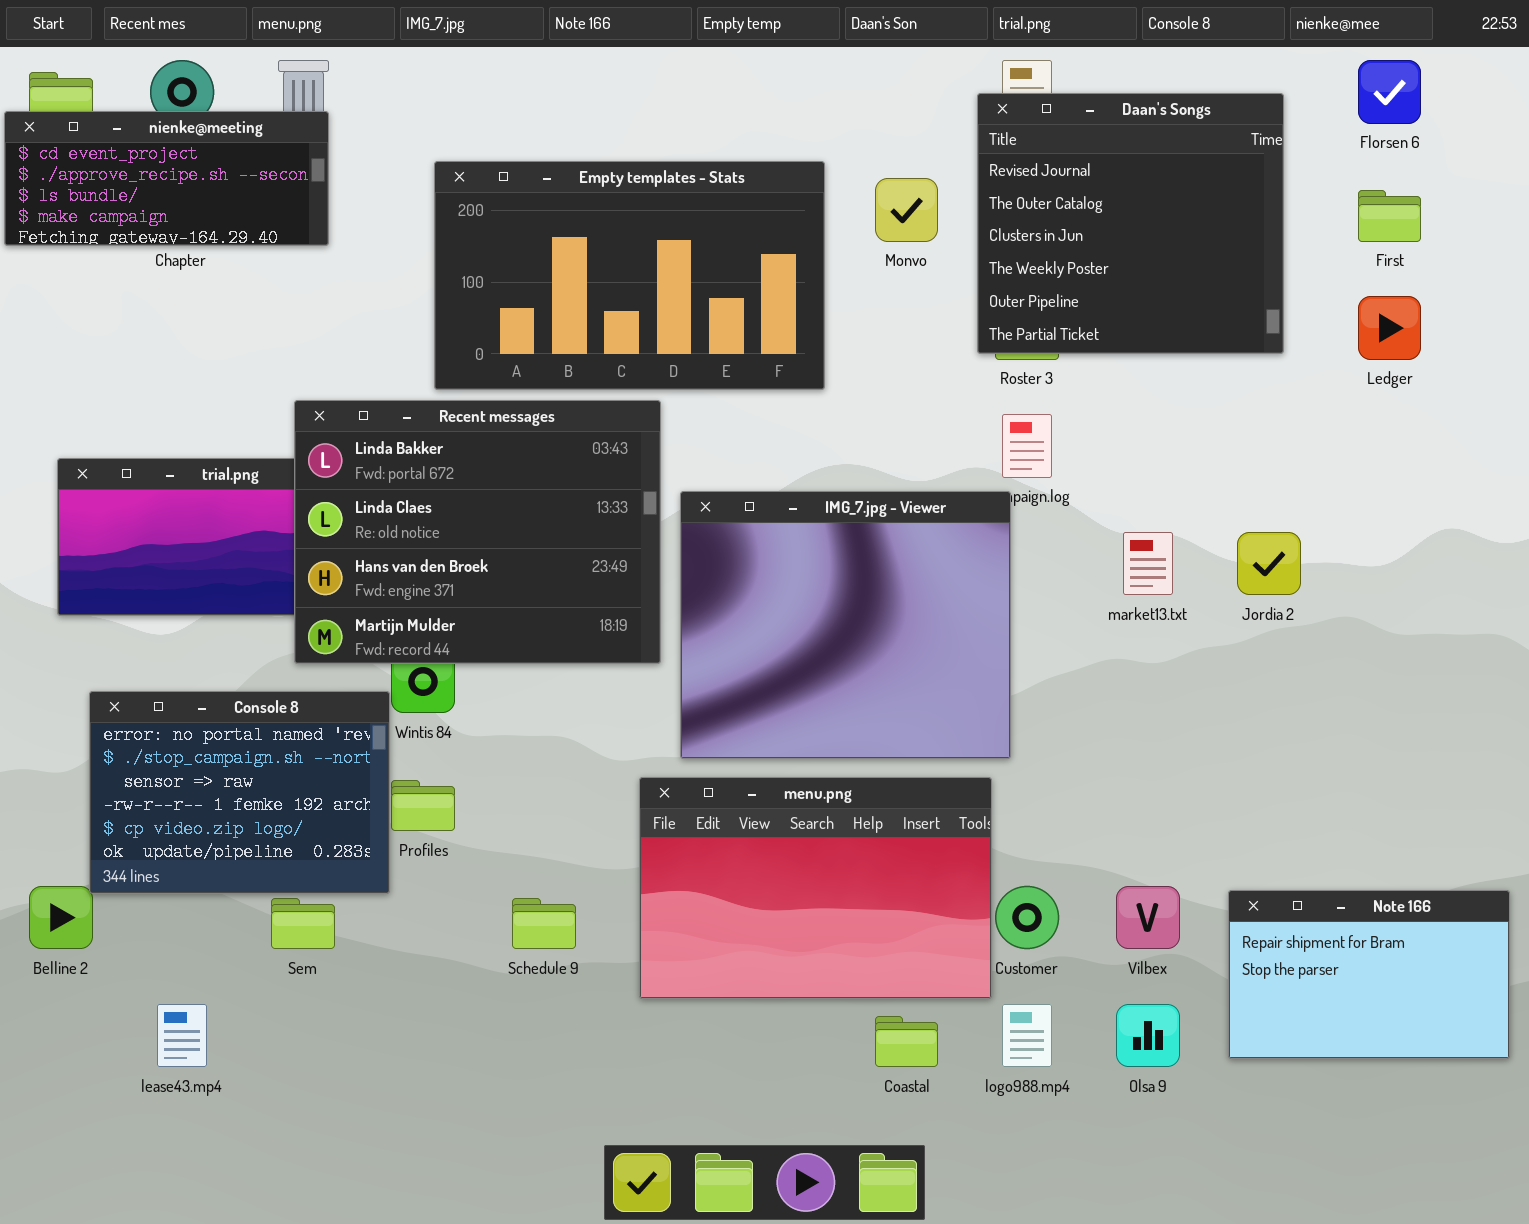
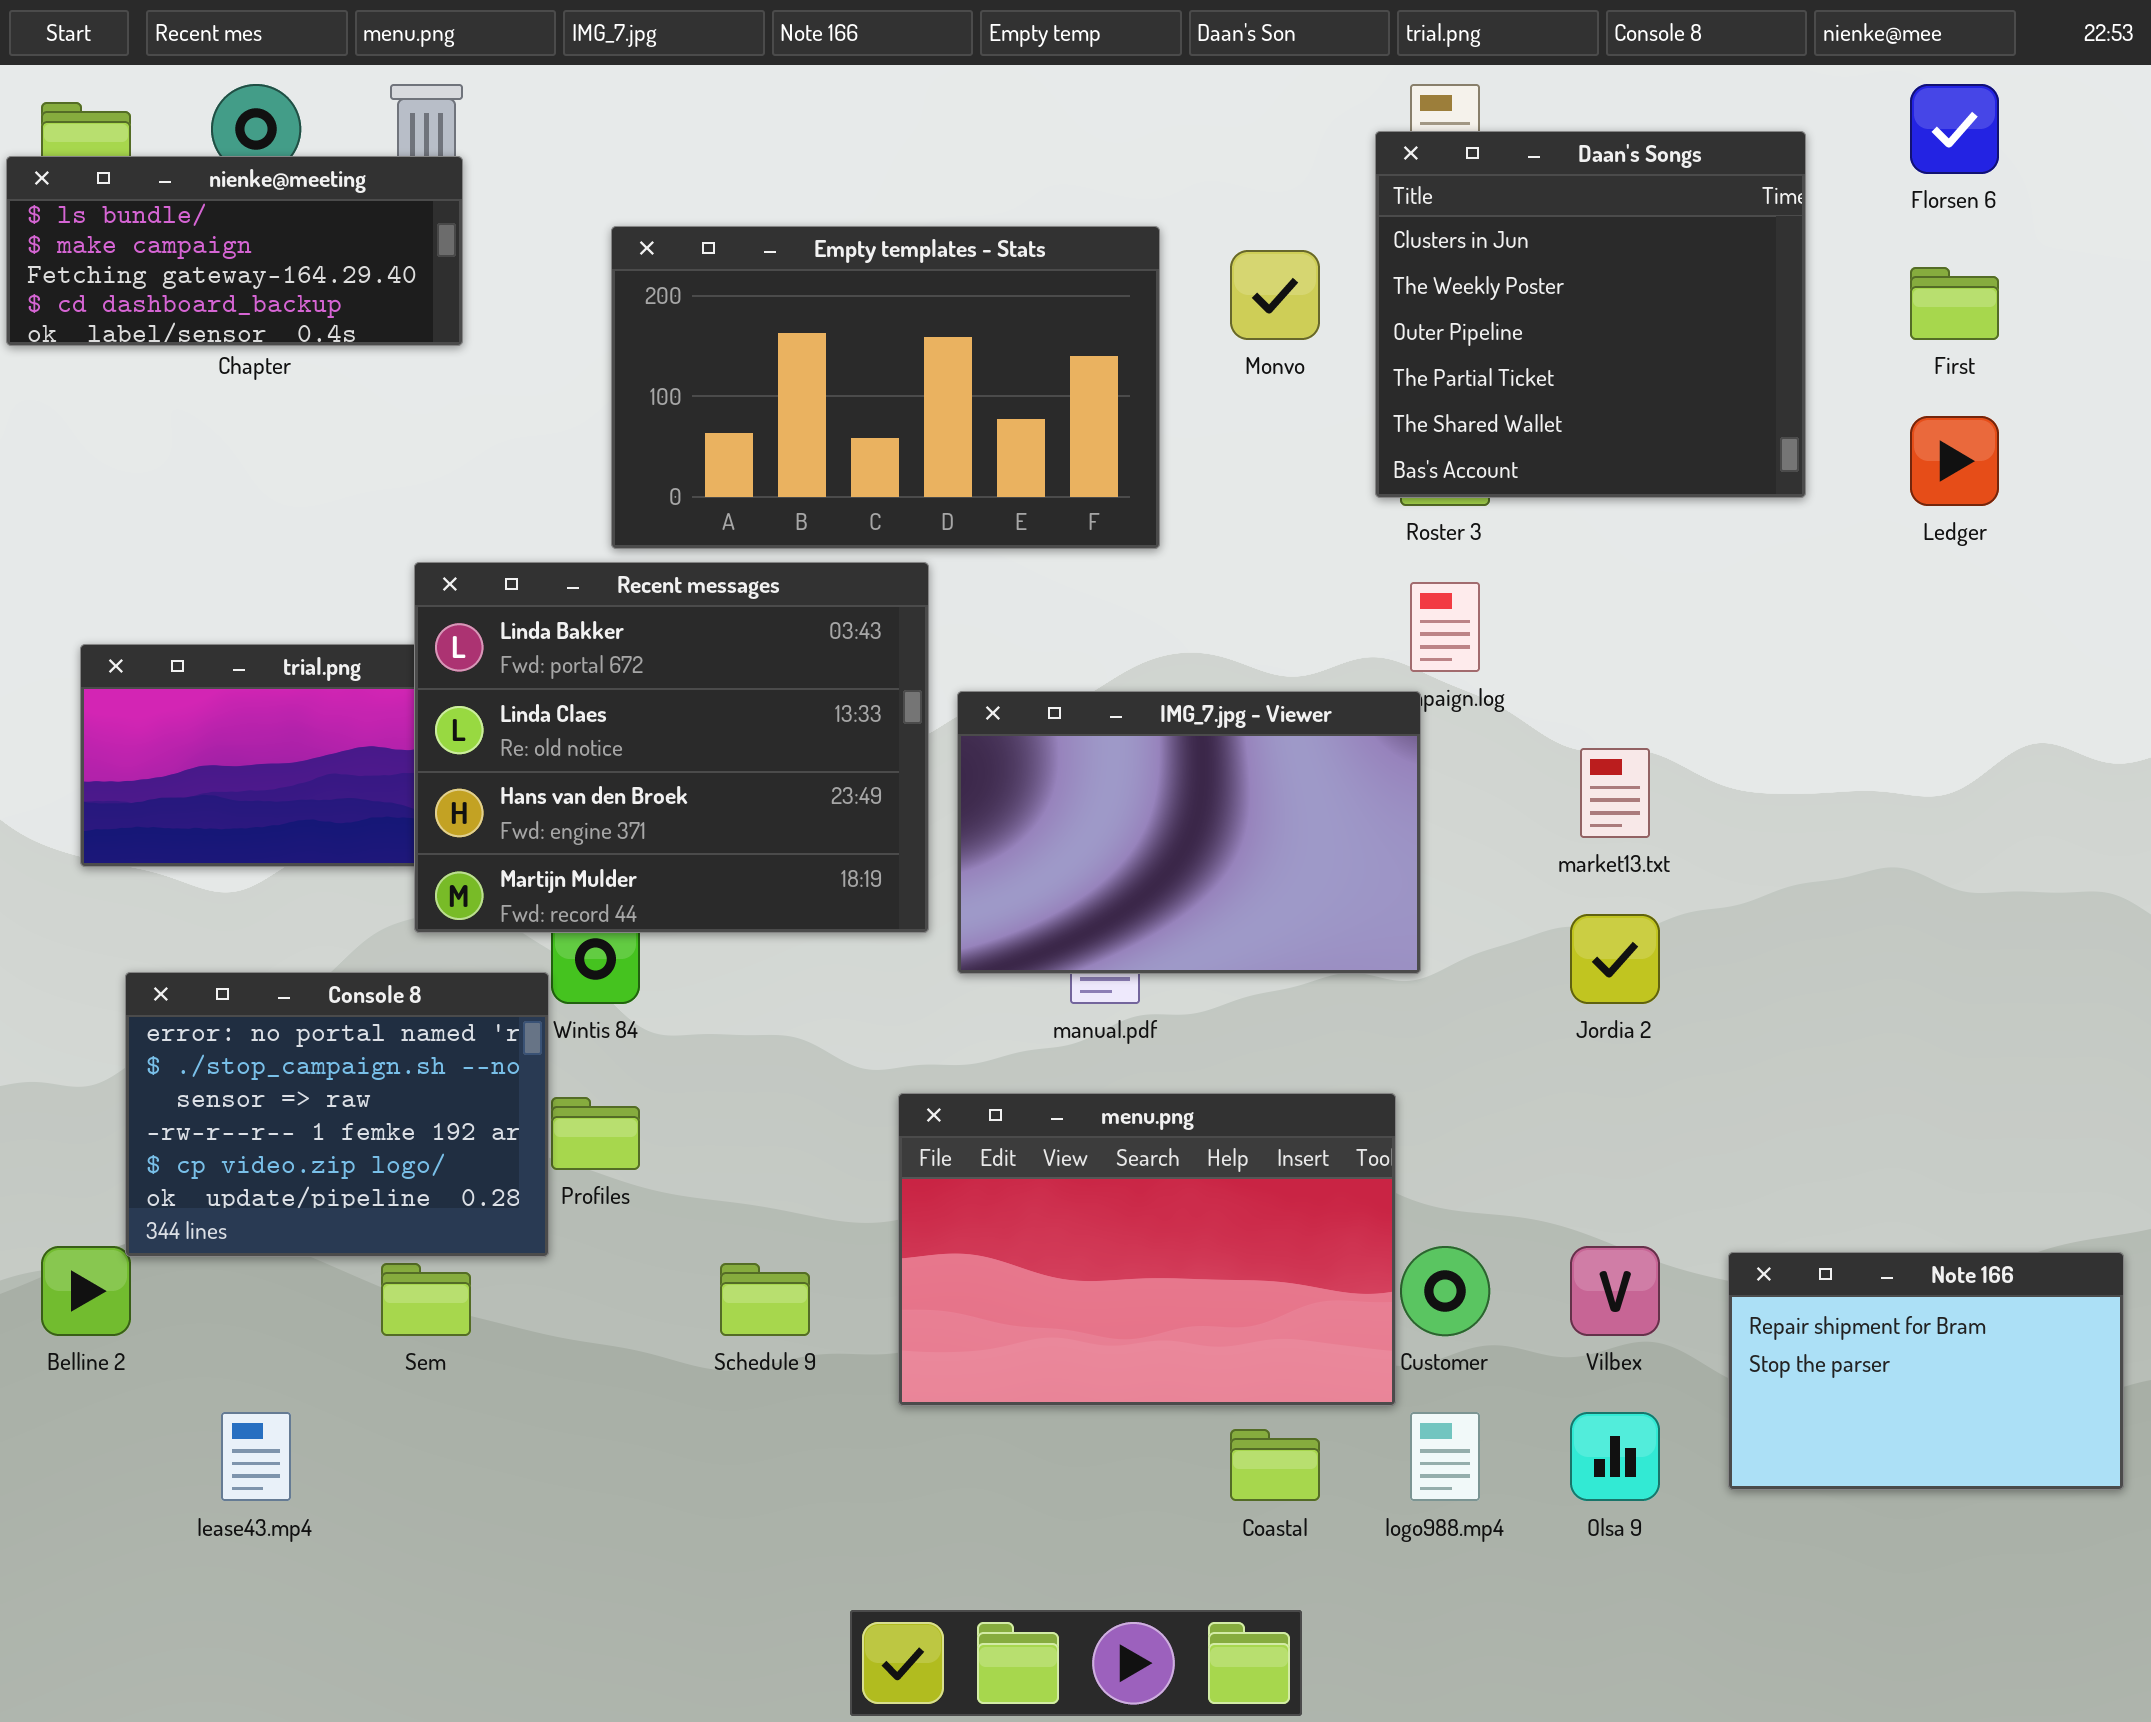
Daan's Songs: [977,93,1284,354] -> [1375,131,1806,498], scrolled down 2 rows
nienke@meeting: [4,111,329,246] -> [6,156,463,346], scrolled down 2 rows
IMG_7.jpg - Viewer: [680,491,1011,759] -> [957,691,1421,974], resized
Jordia 2: [1237,532,1301,595] -> [1570,914,1660,1004], moved

